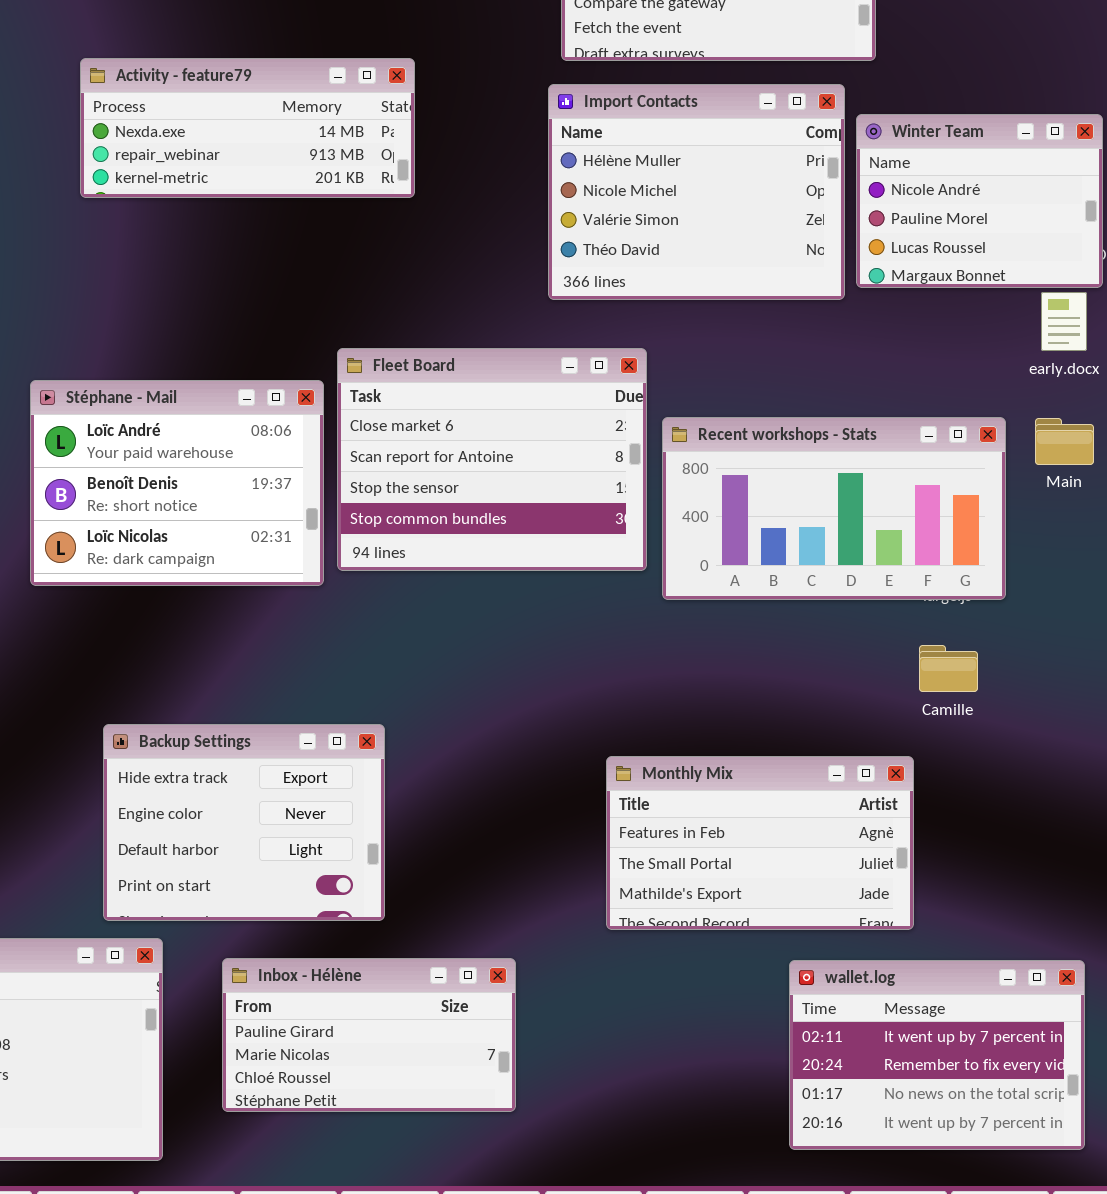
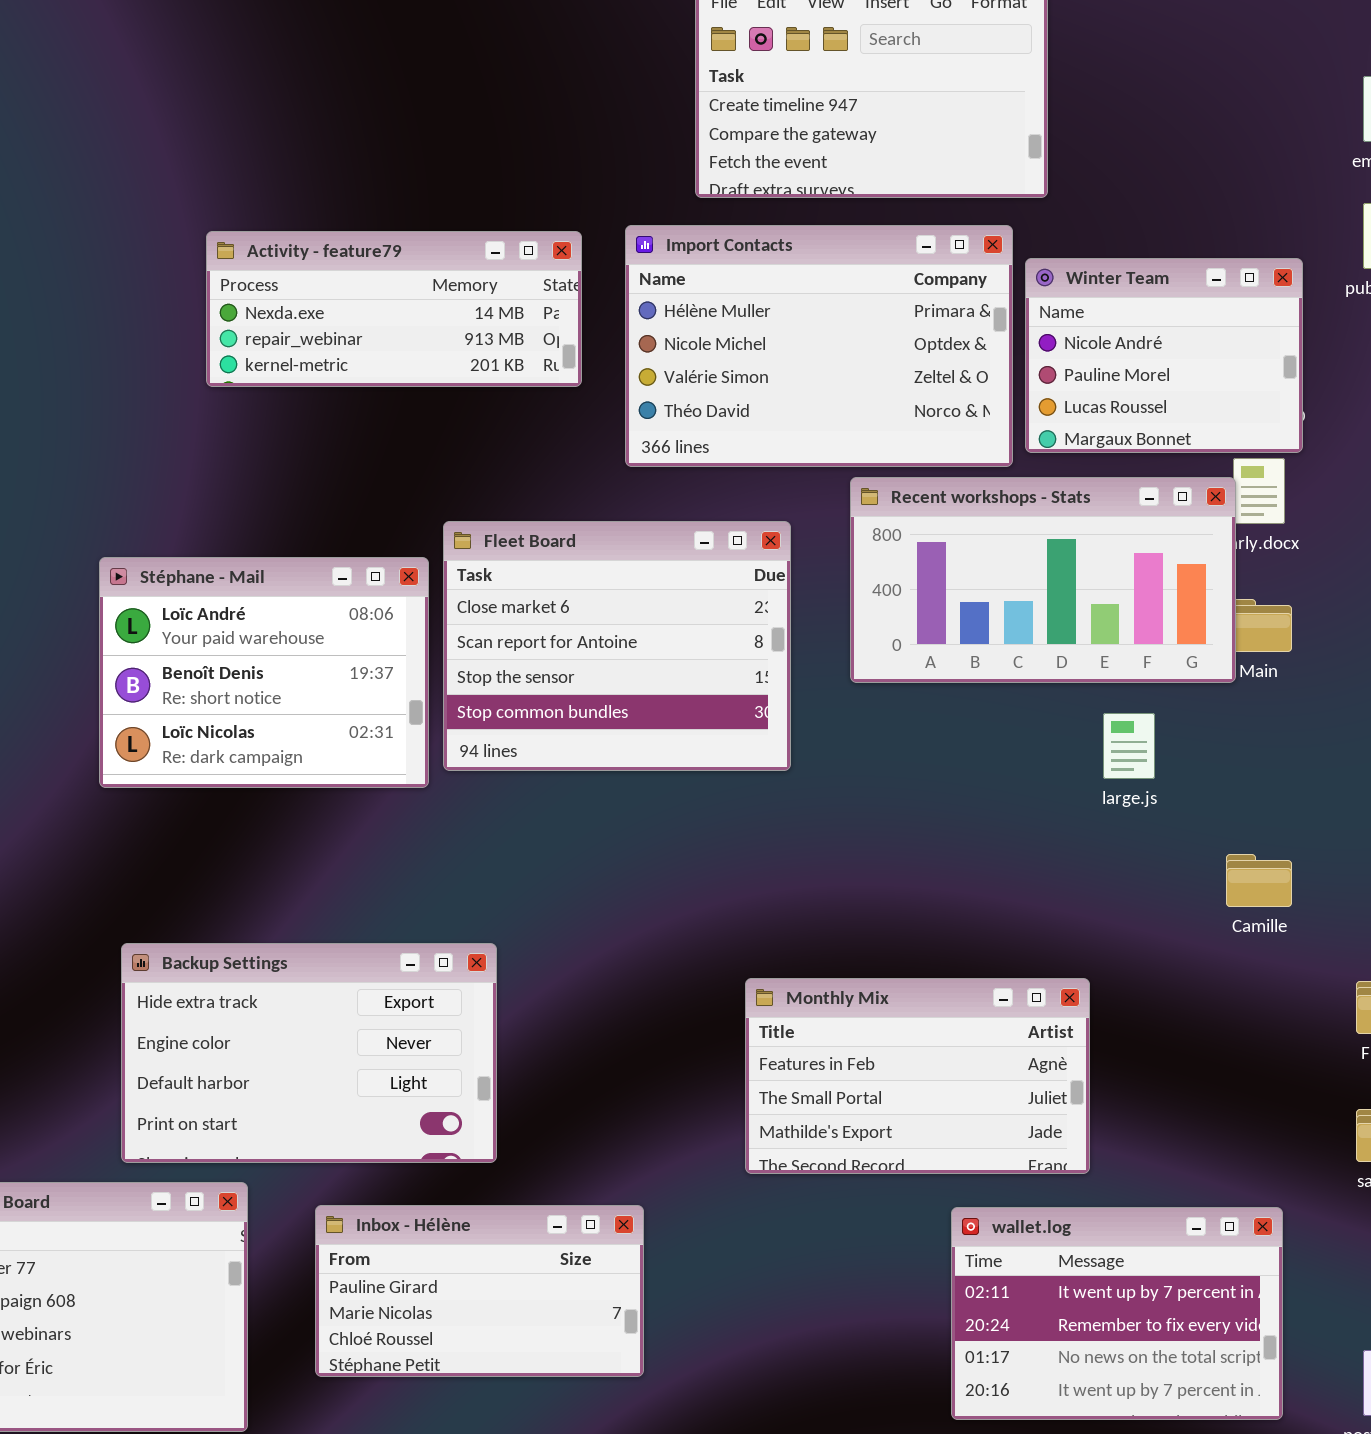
Activity - feature79: [80,58,415,198] -> [206,231,582,387], moved
Import Contacts: [548,84,845,300] -> [625,225,1013,467], resized
Recent workshops - Stats: [662,417,1006,600] -> [850,477,1236,683], moved
Camille: [919,645,978,692] -> [1226,854,1292,907], moved
Backup Settings: [103,724,385,921] -> [121,943,497,1163], resized

